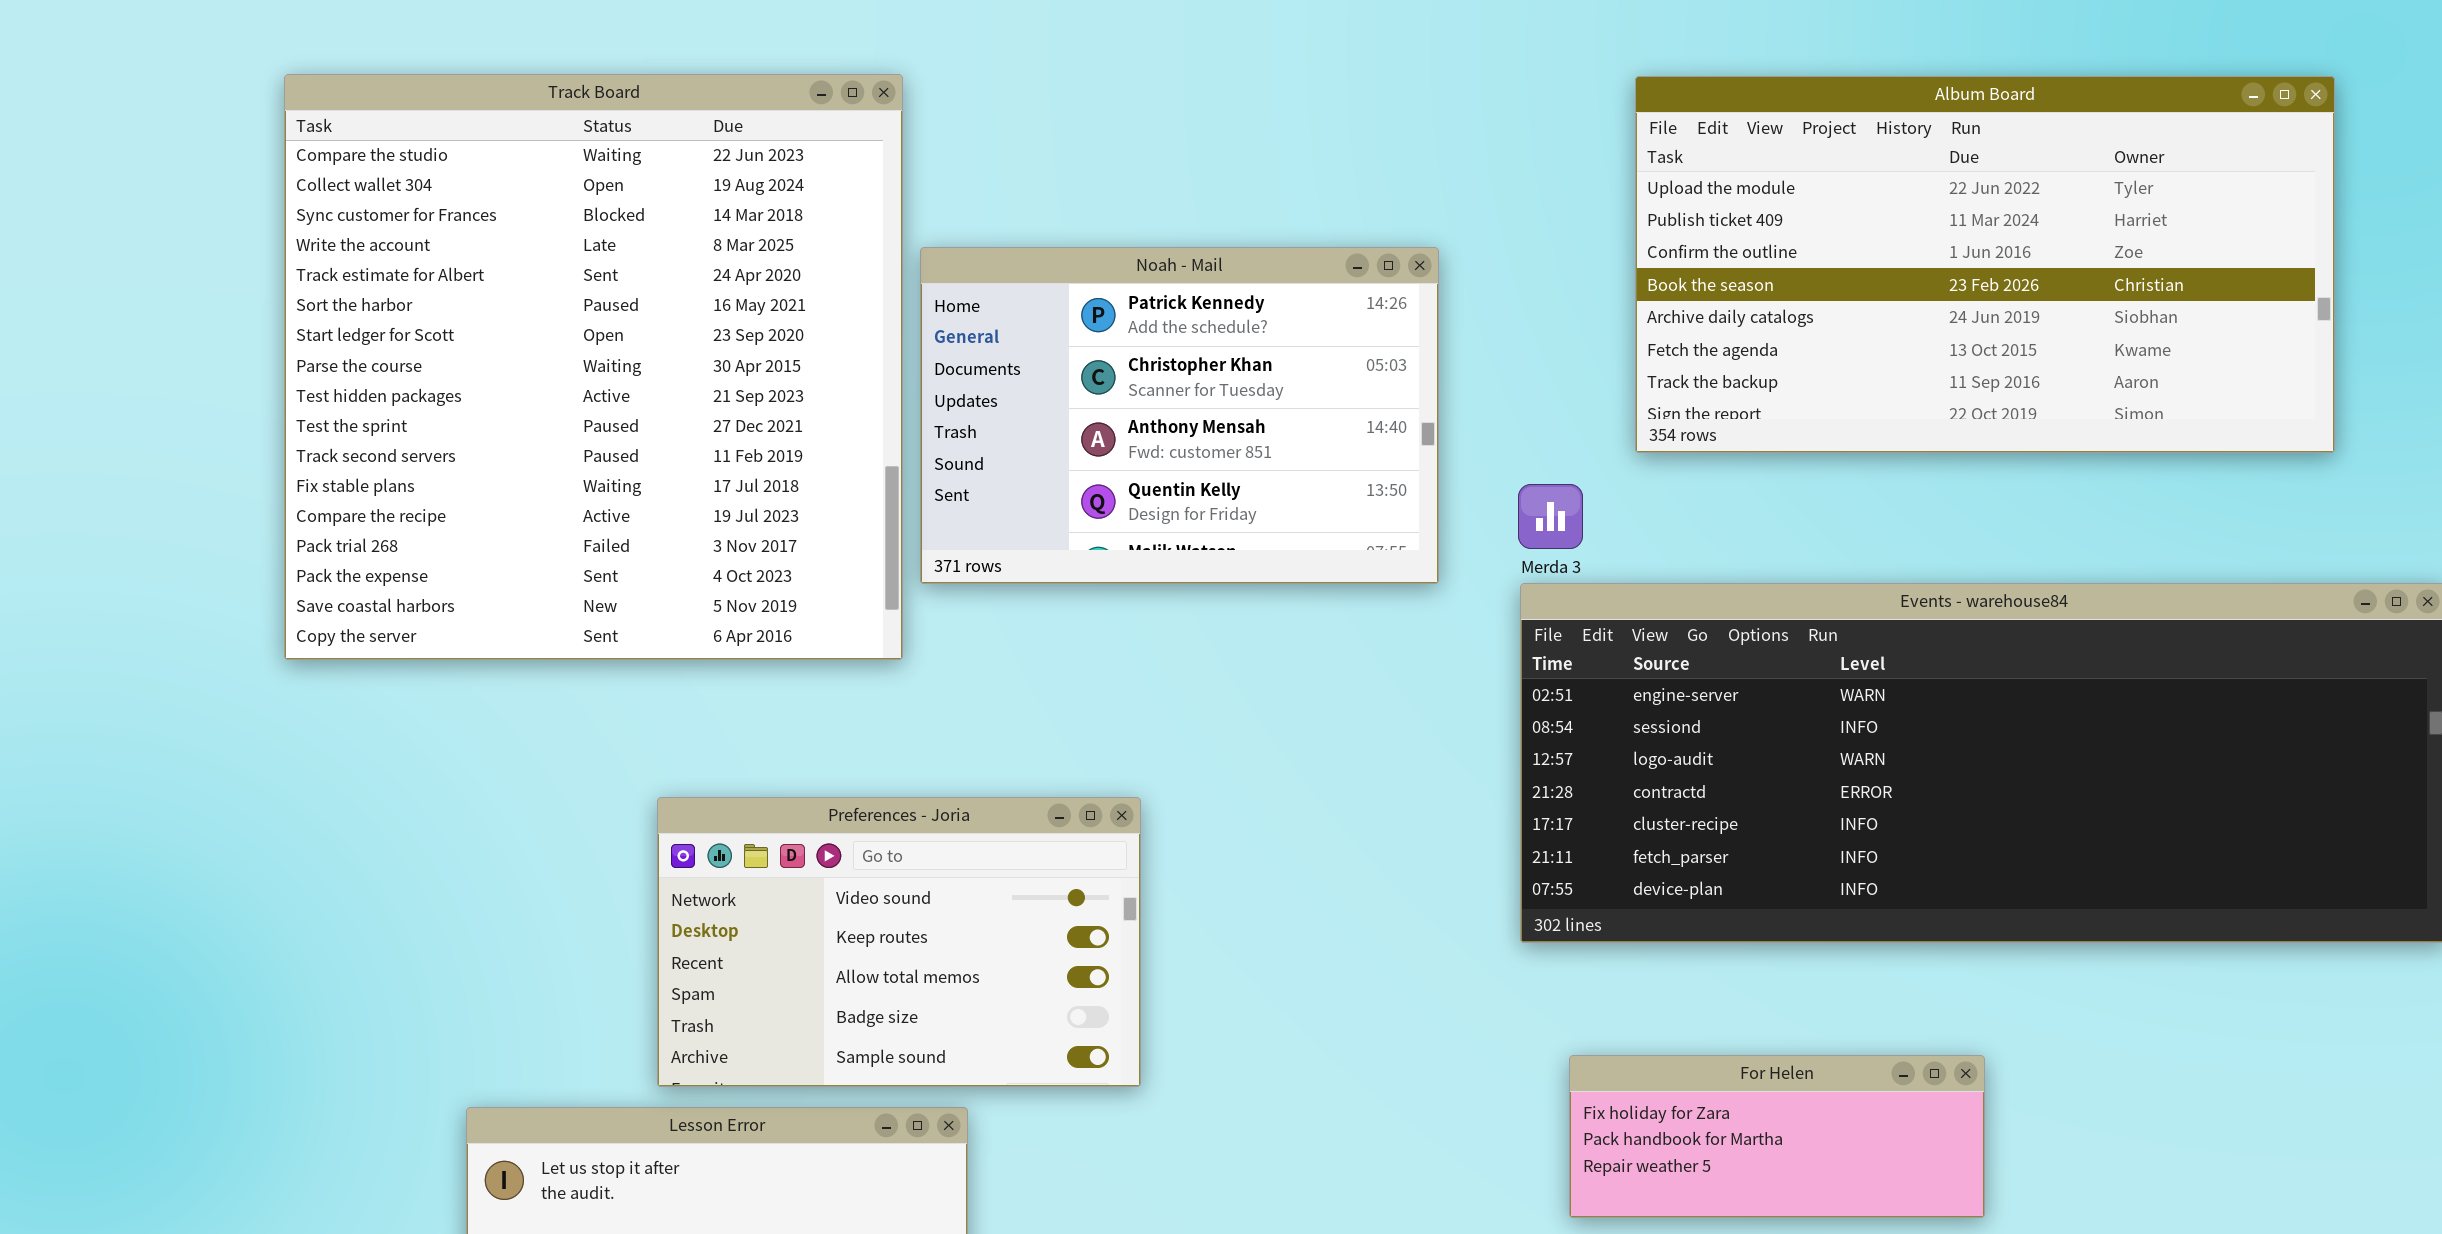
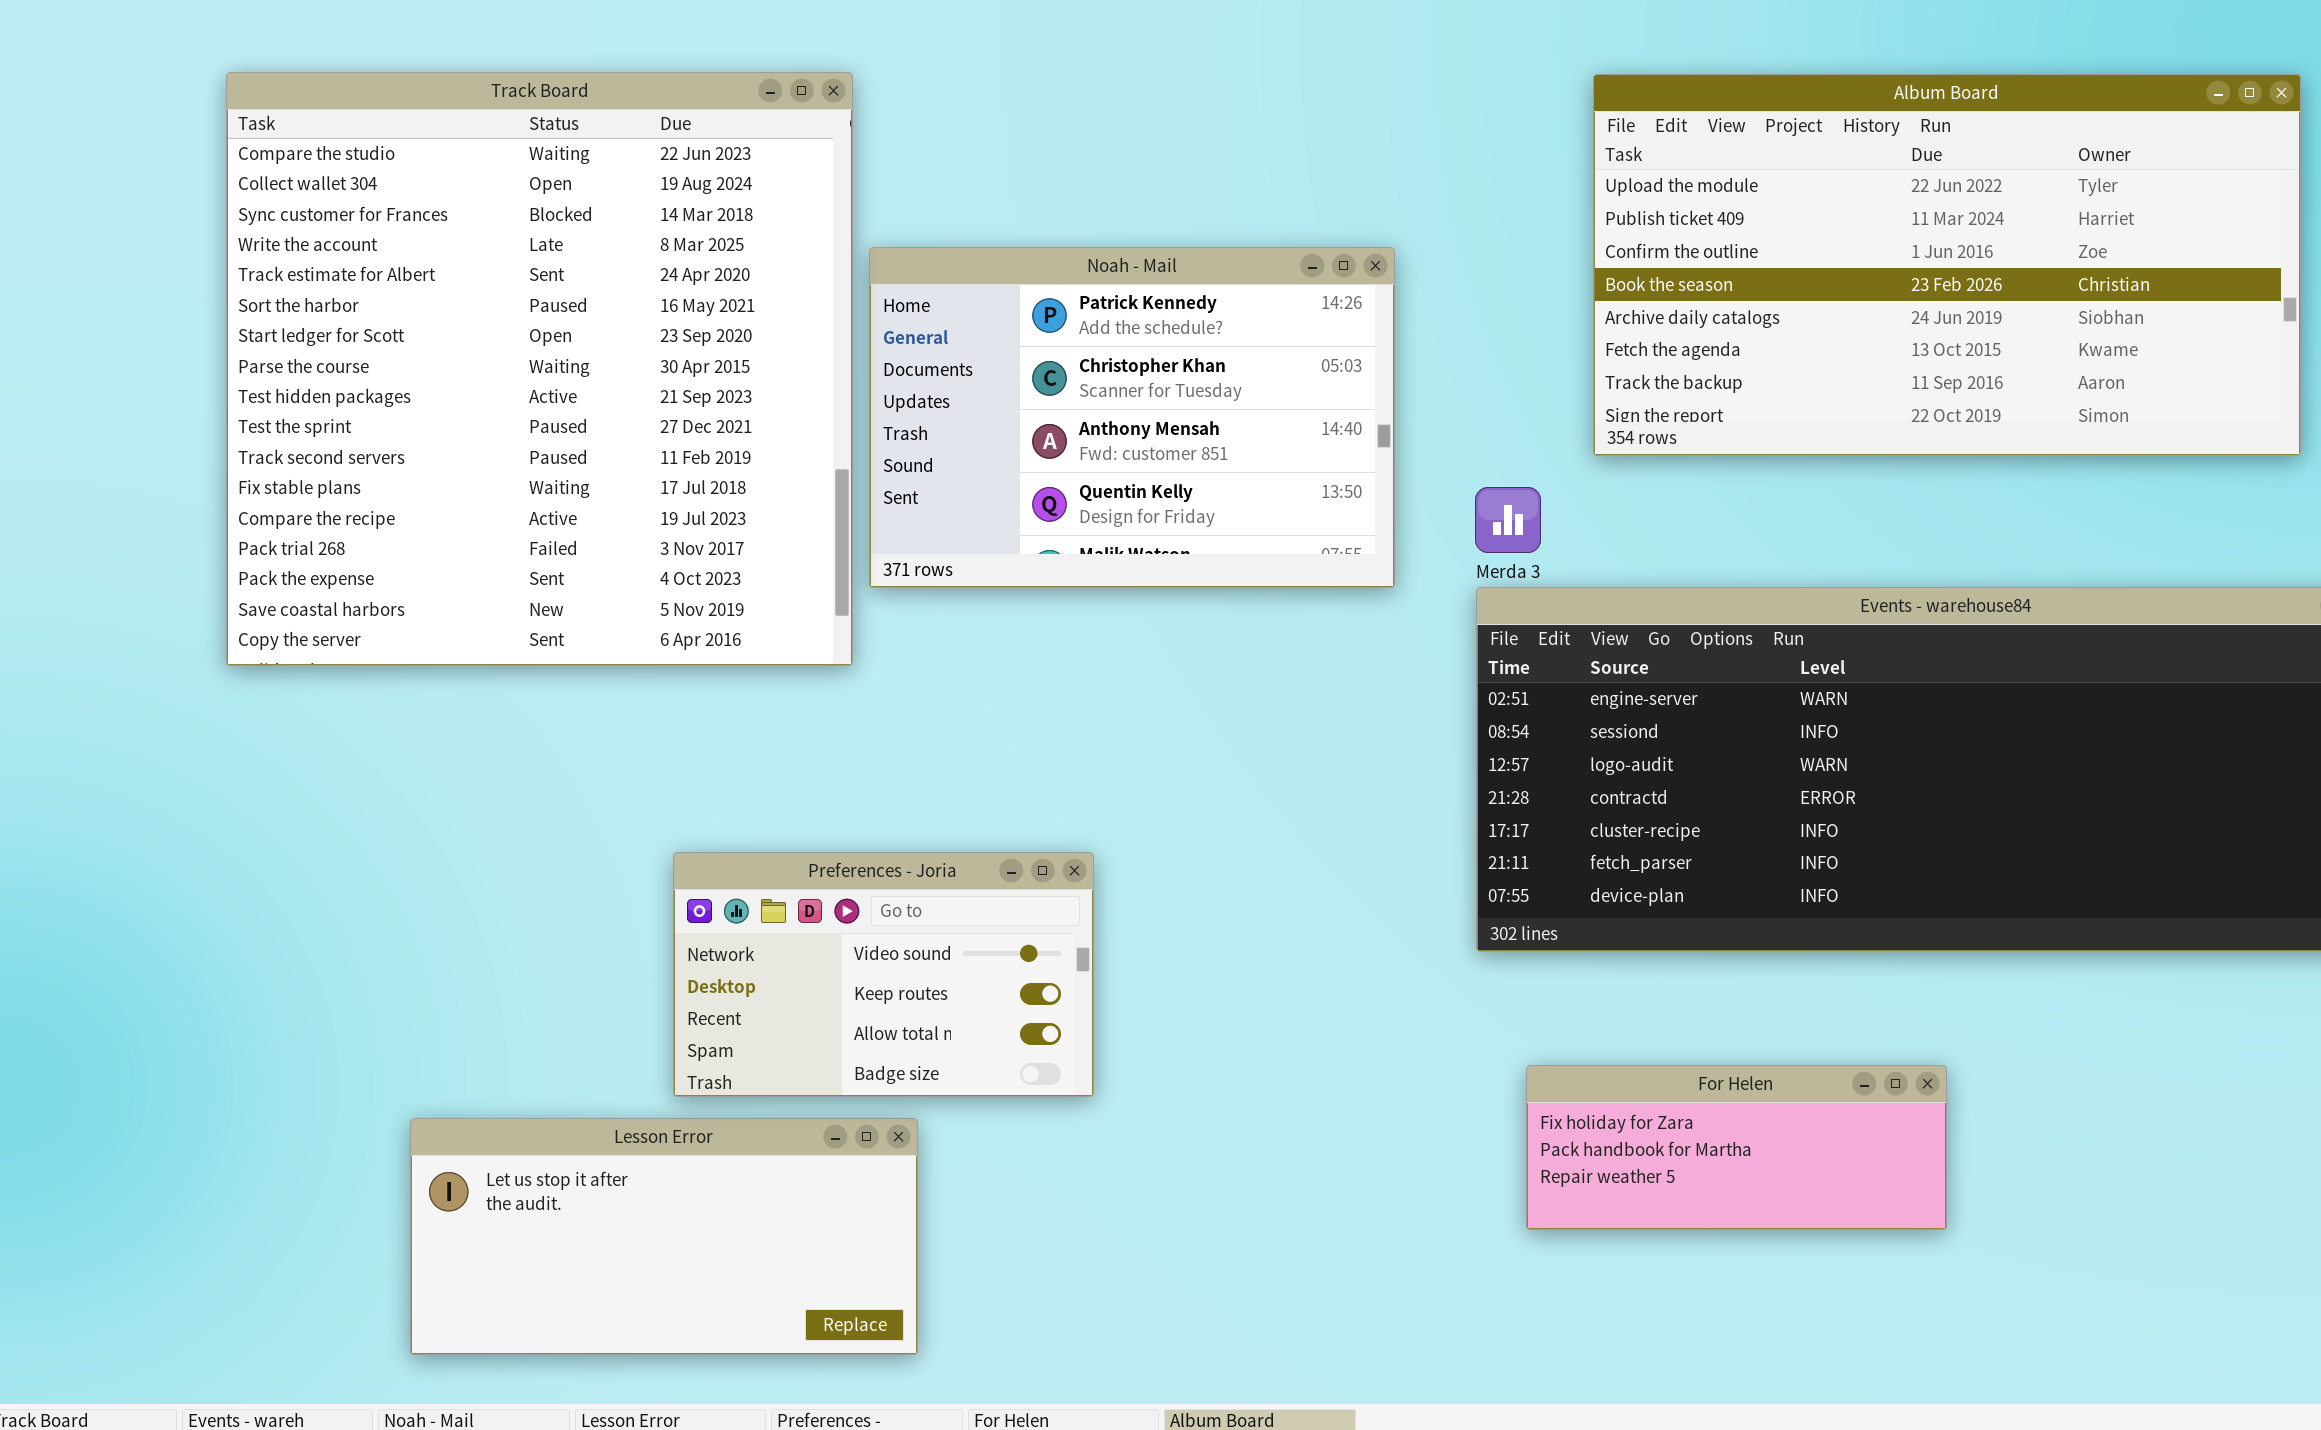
Preferences - Joria: [657,797,1141,1087] -> [673,852,1094,1097], resized

